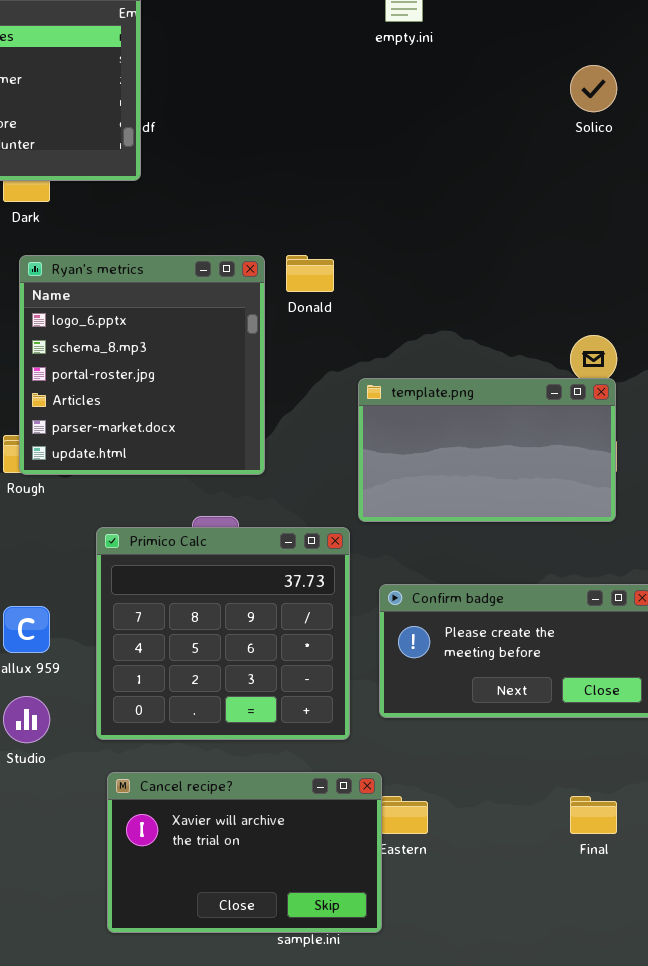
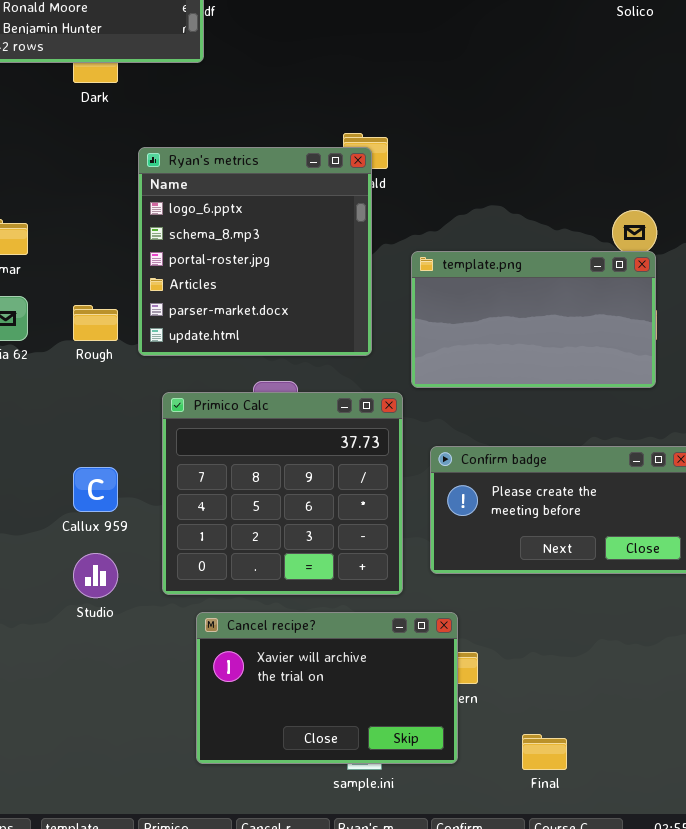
Ryan's metrics: [19,255,265,475] -> [138,147,372,356], moved
Cancel recipe?: [107,772,382,933] -> [196,612,458,764], moved
Final: [570,796,617,834] -> [522,734,567,770], moved

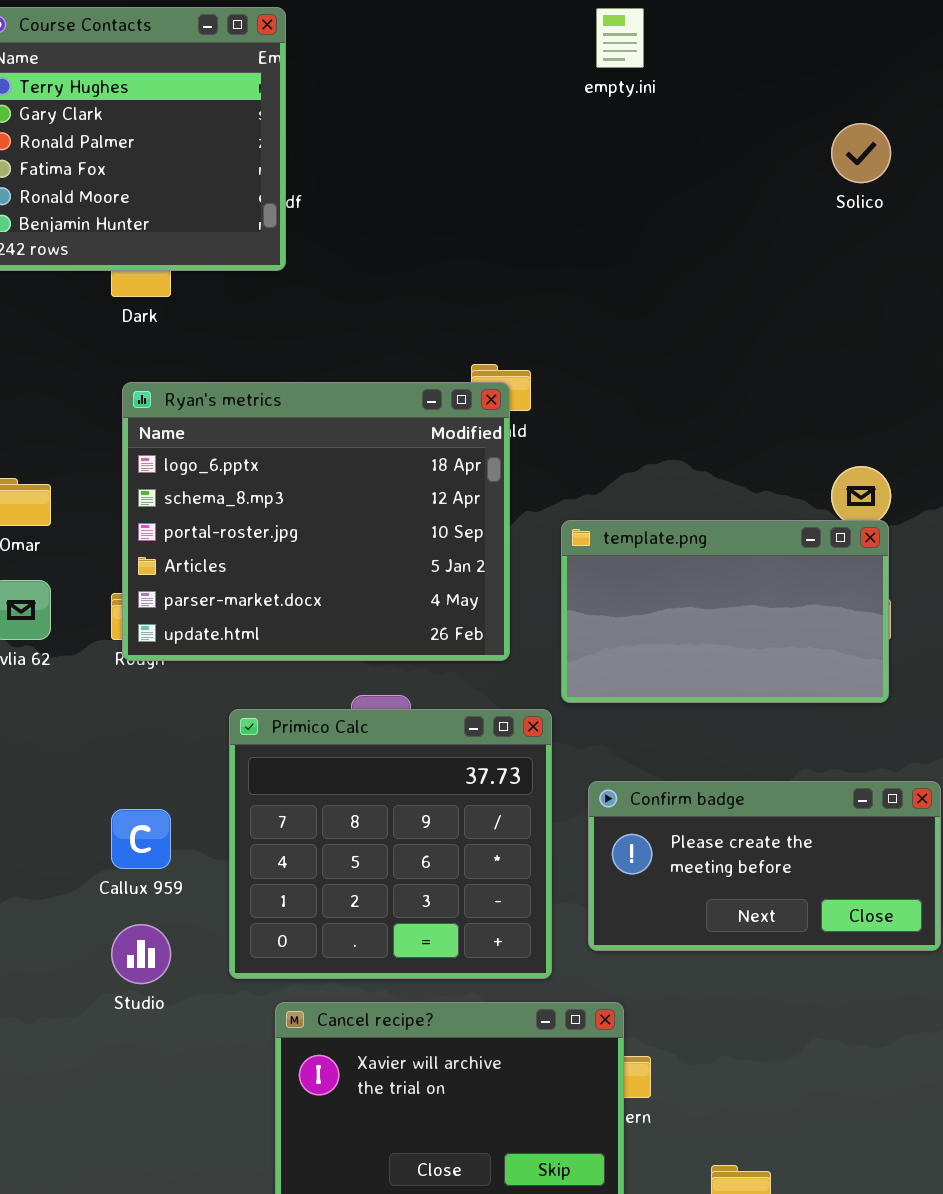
Ryan's metrics: [138,147,372,356] -> [122,382,510,661], resized

